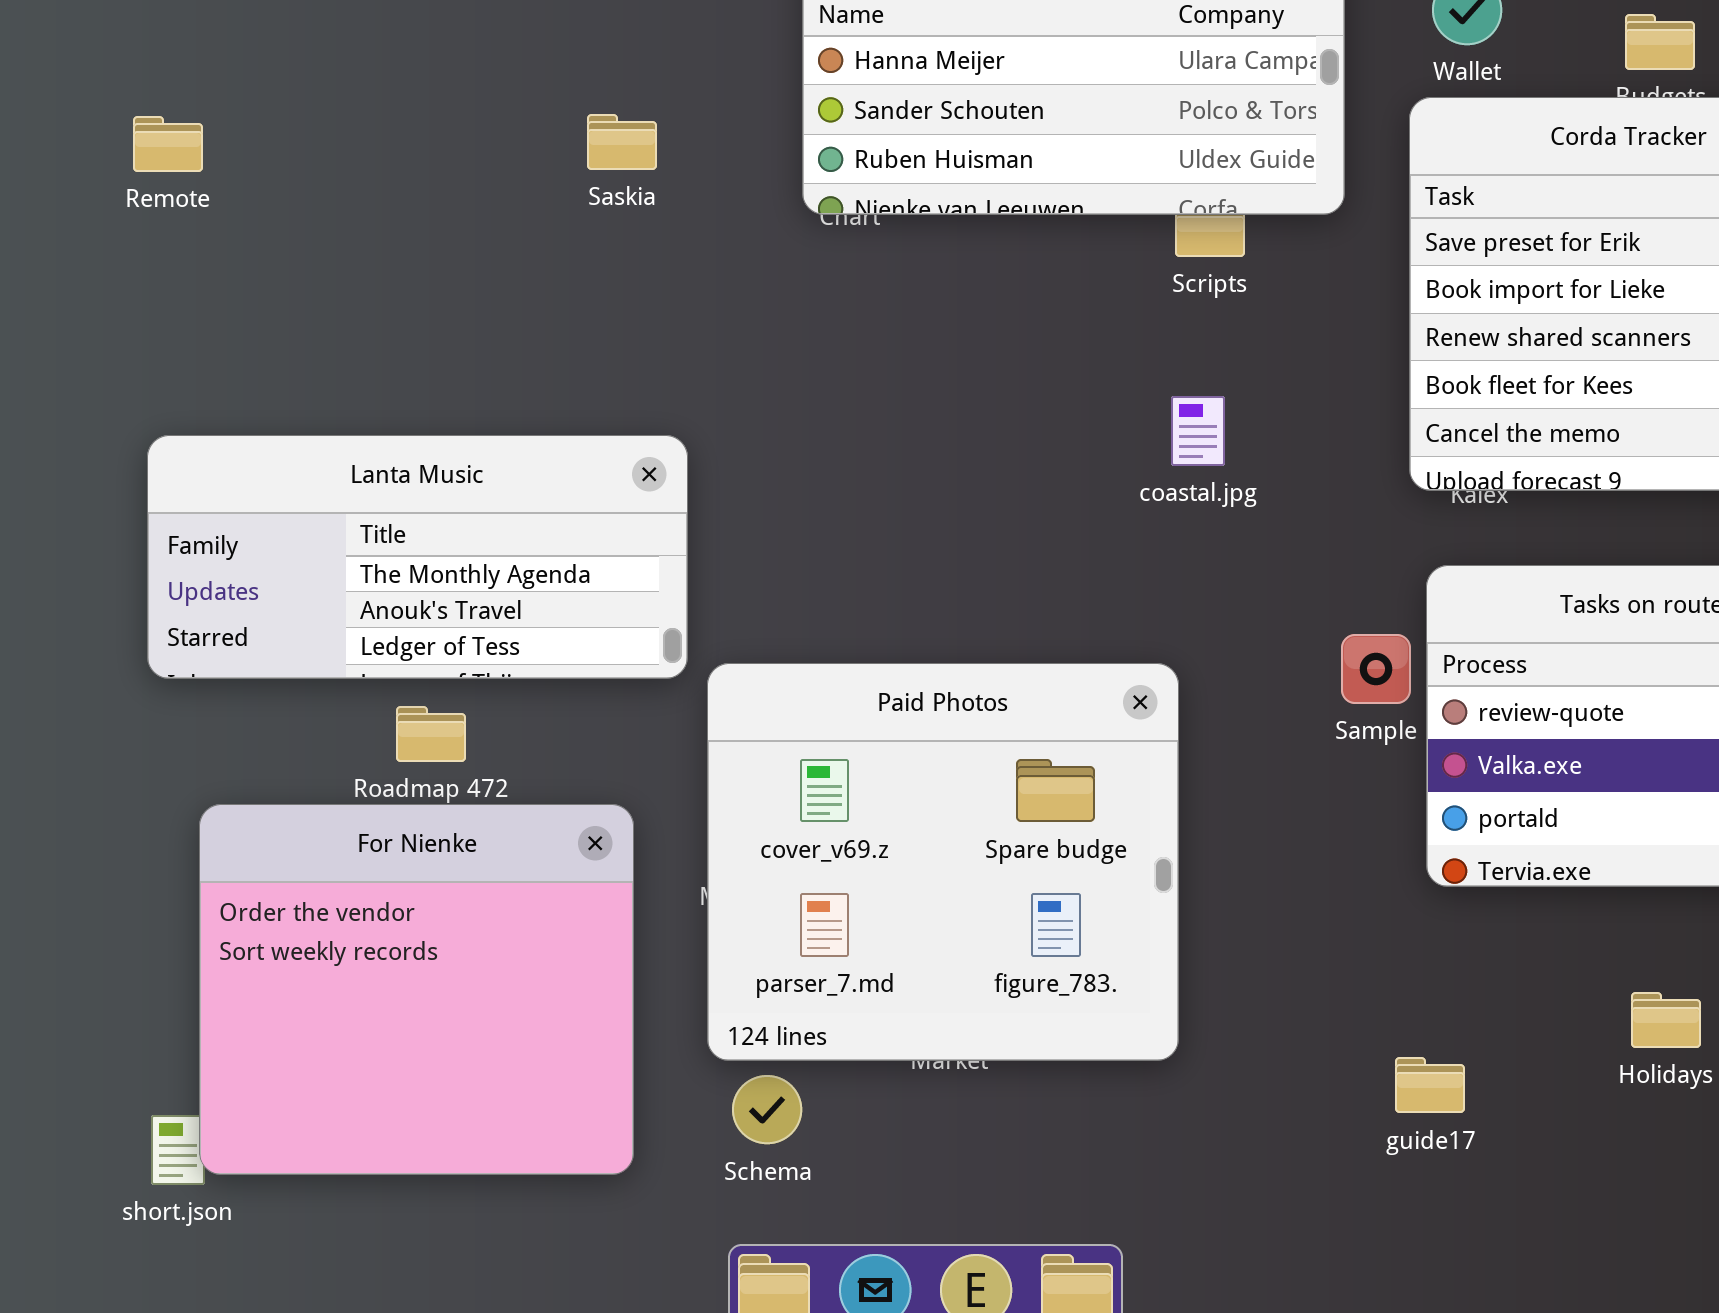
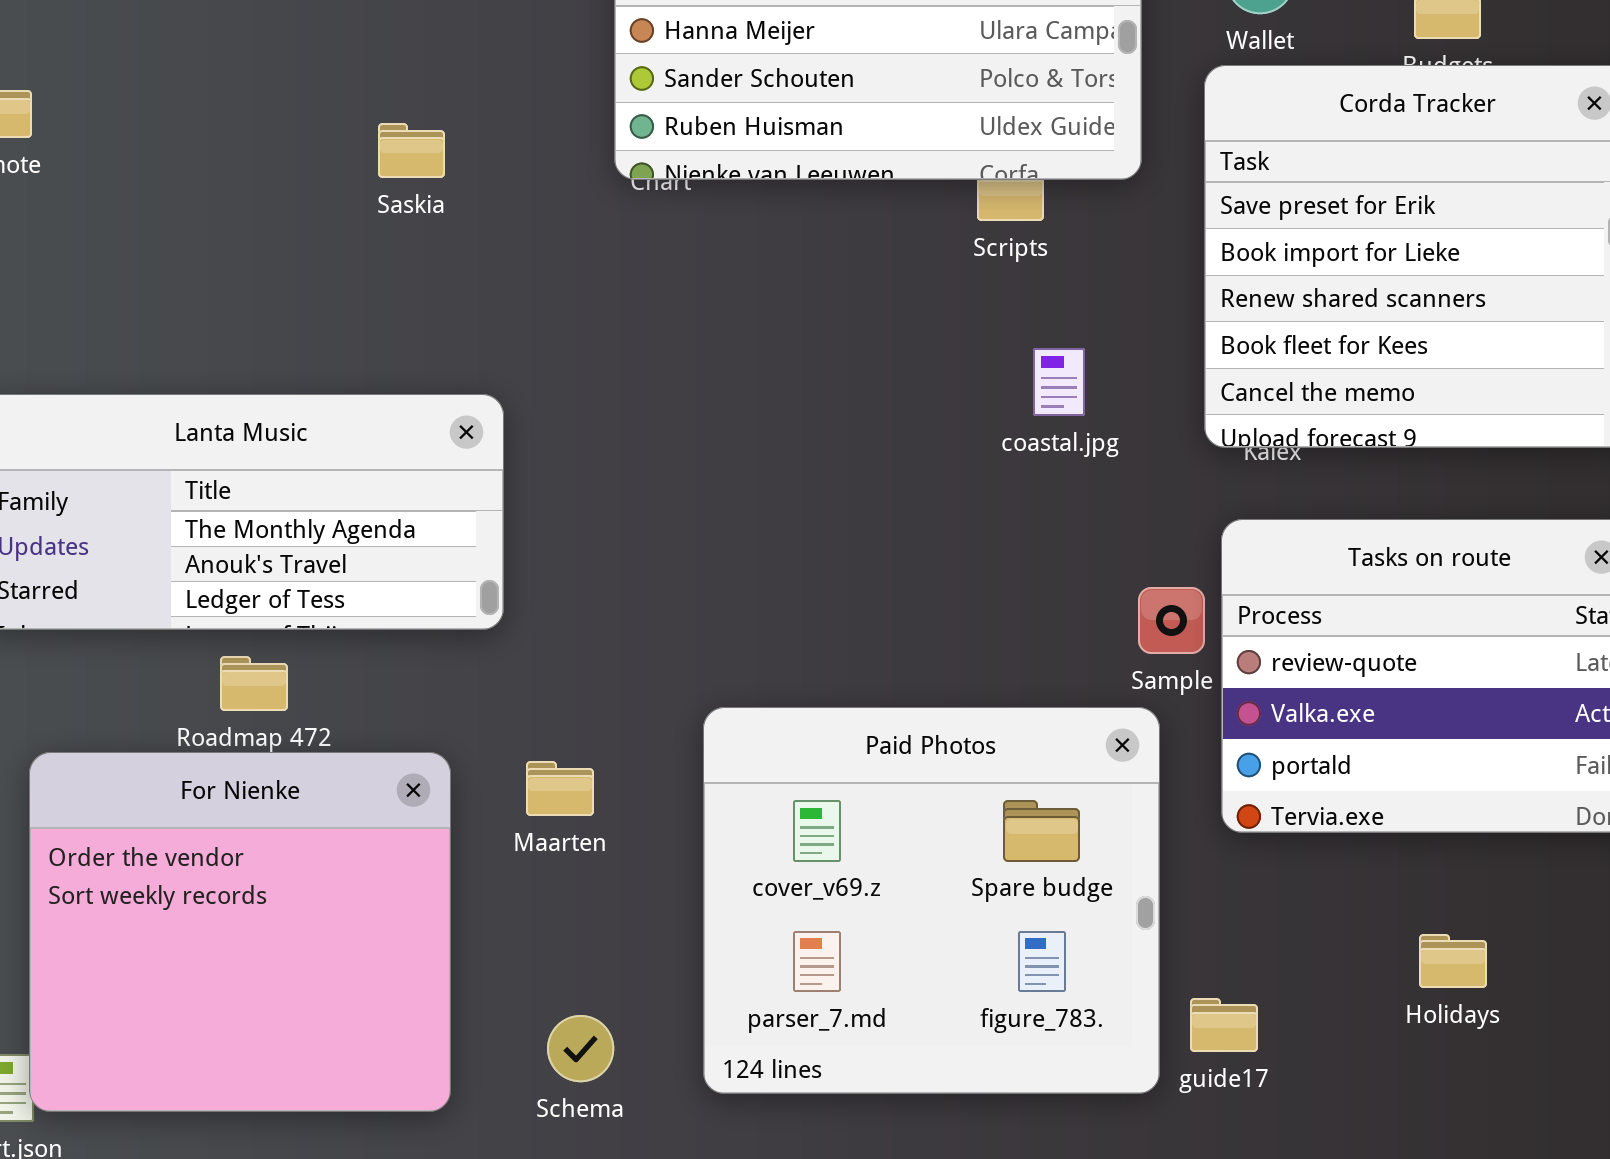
Saskia: [587,114,657,170] -> [378,123,445,178], moved
coastal.jpg: [1171,396,1225,466] -> [1033,348,1085,416], moved
Paid Photos: [707,663,1179,1061] -> [703,707,1160,1094], moved

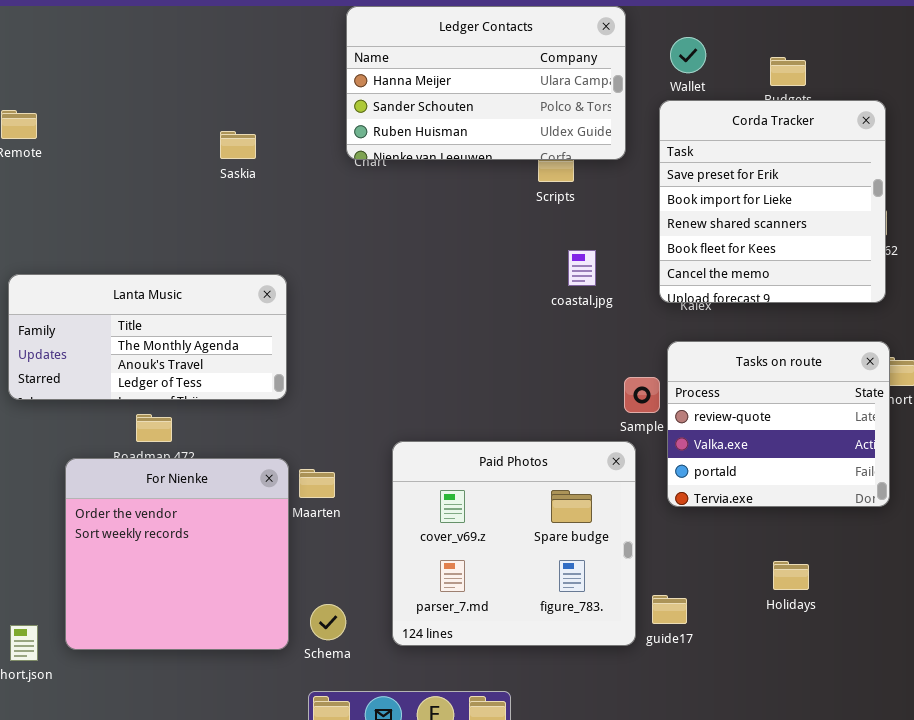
For Nienke: [29,752,451,1112] -> [65,458,289,650], moved

